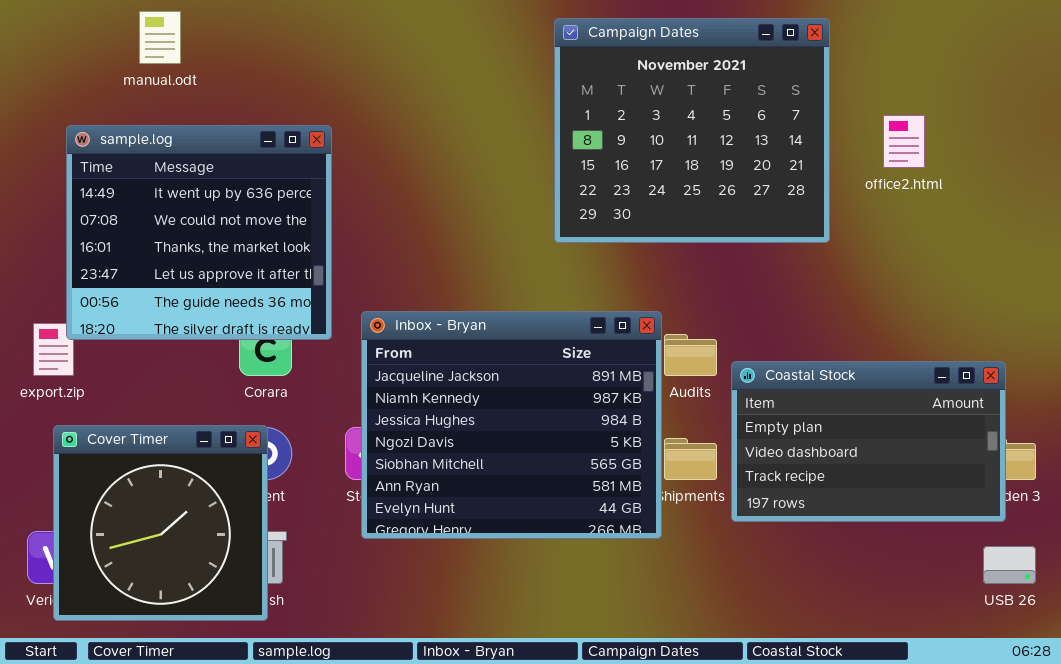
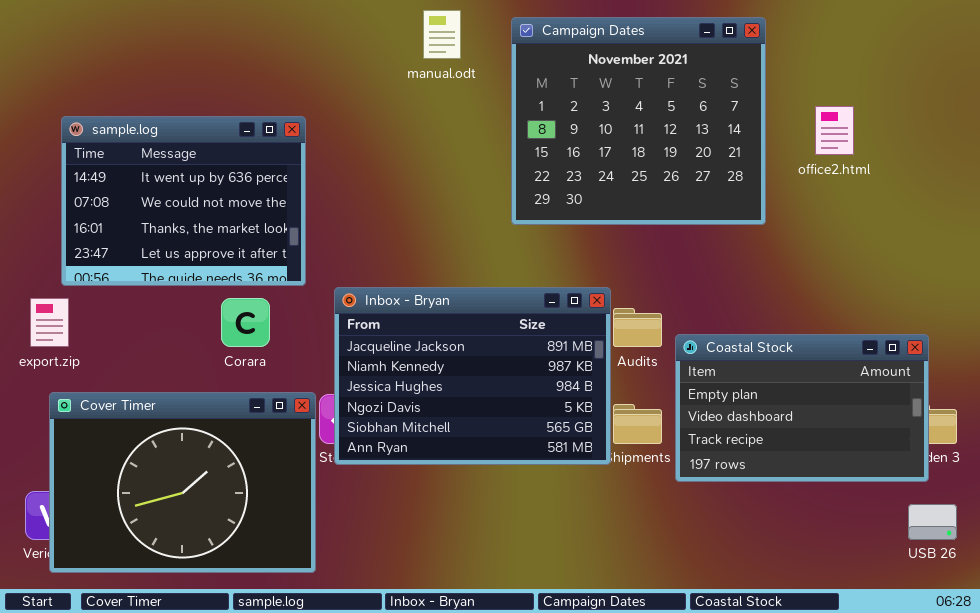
manual.odt: [139,11,181,64] -> [423,10,461,59], moved
sample.log: [66,125,332,340] -> [61,116,306,286], resized
Inbox - Bryan: [361,311,662,539] -> [334,287,611,465], resized
Cover Timer: [53,425,268,621] -> [49,392,316,573], resized

